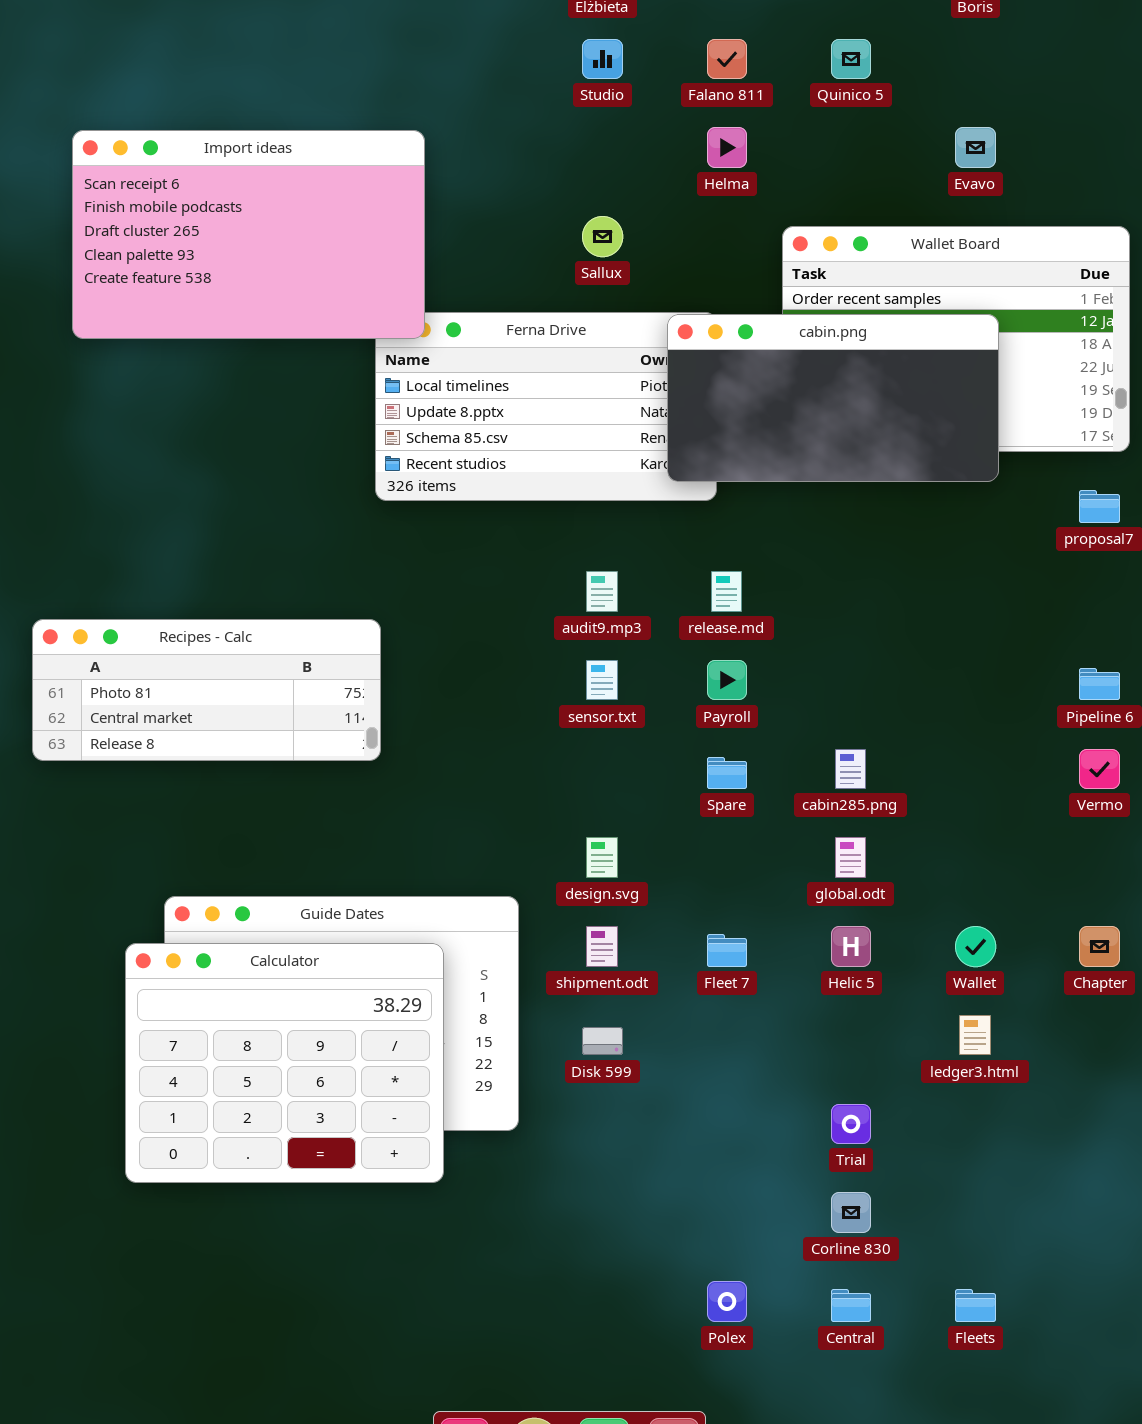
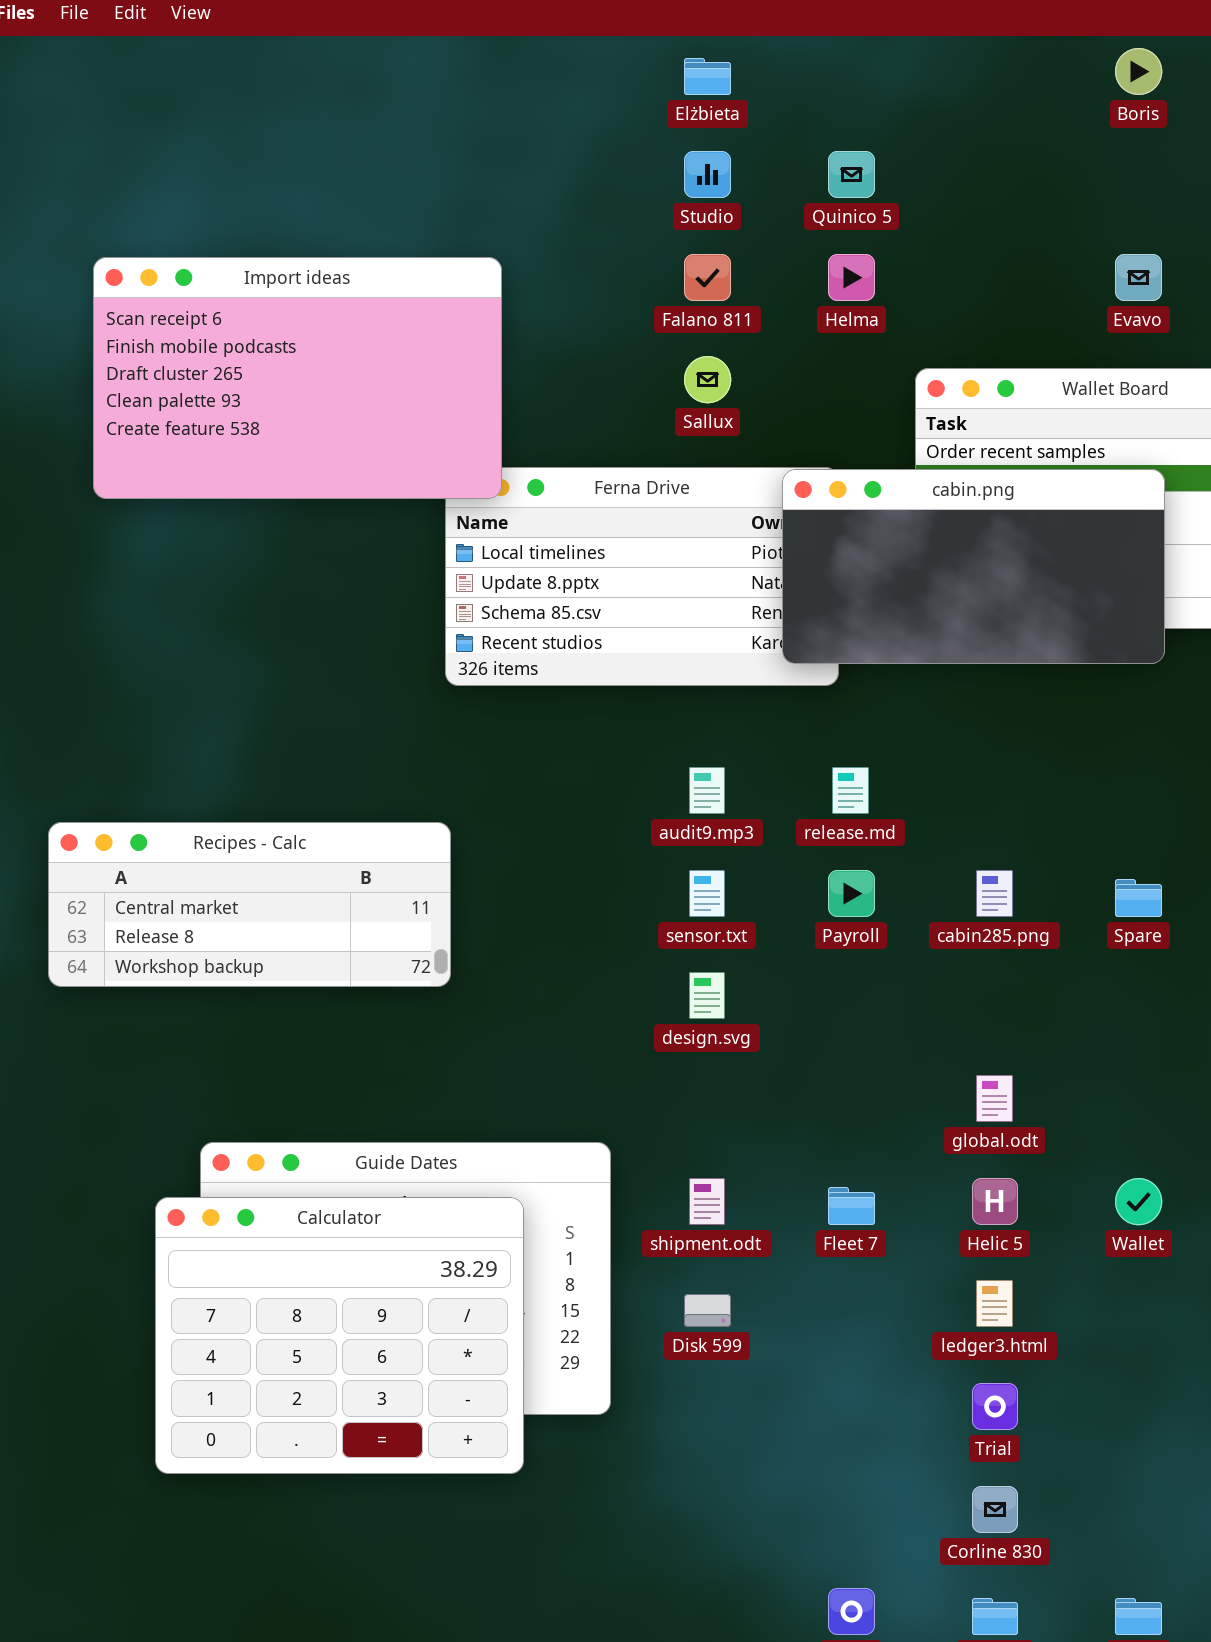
Falano 811: [707,39,747,79] -> [684,254,731,301], moved
Quinico 5: [831,39,871,79] -> [828,151,875,198], moved
Recipes - Calc: [32,619,381,761] -> [48,822,451,987], scrolled down 1 row
cabin285.png: [835,749,866,789] -> [976,870,1013,917], moved
Spare: [707,757,747,789] -> [1115,879,1162,917], moved
design.svg: [586,837,618,878] -> [689,972,725,1019], moved
ledger3.html: [959,1015,991,1055] -> [976,1280,1013,1327], moved

